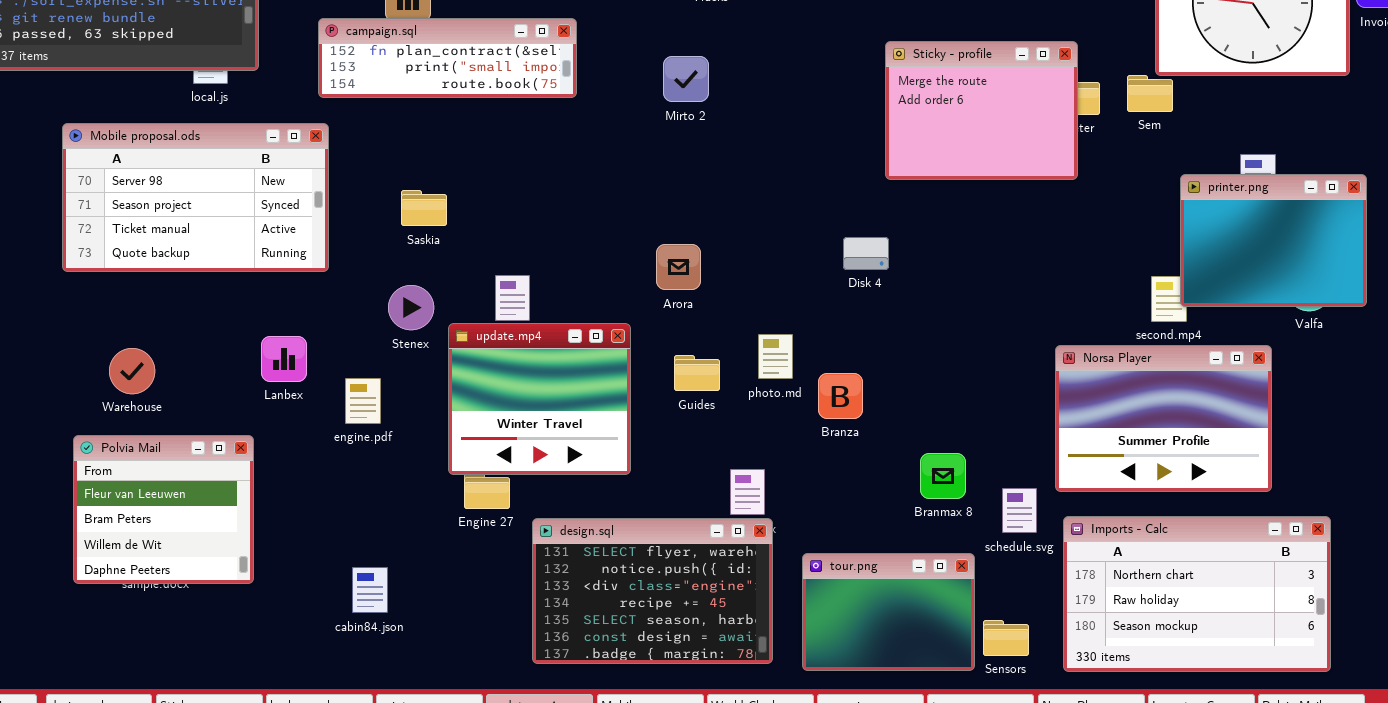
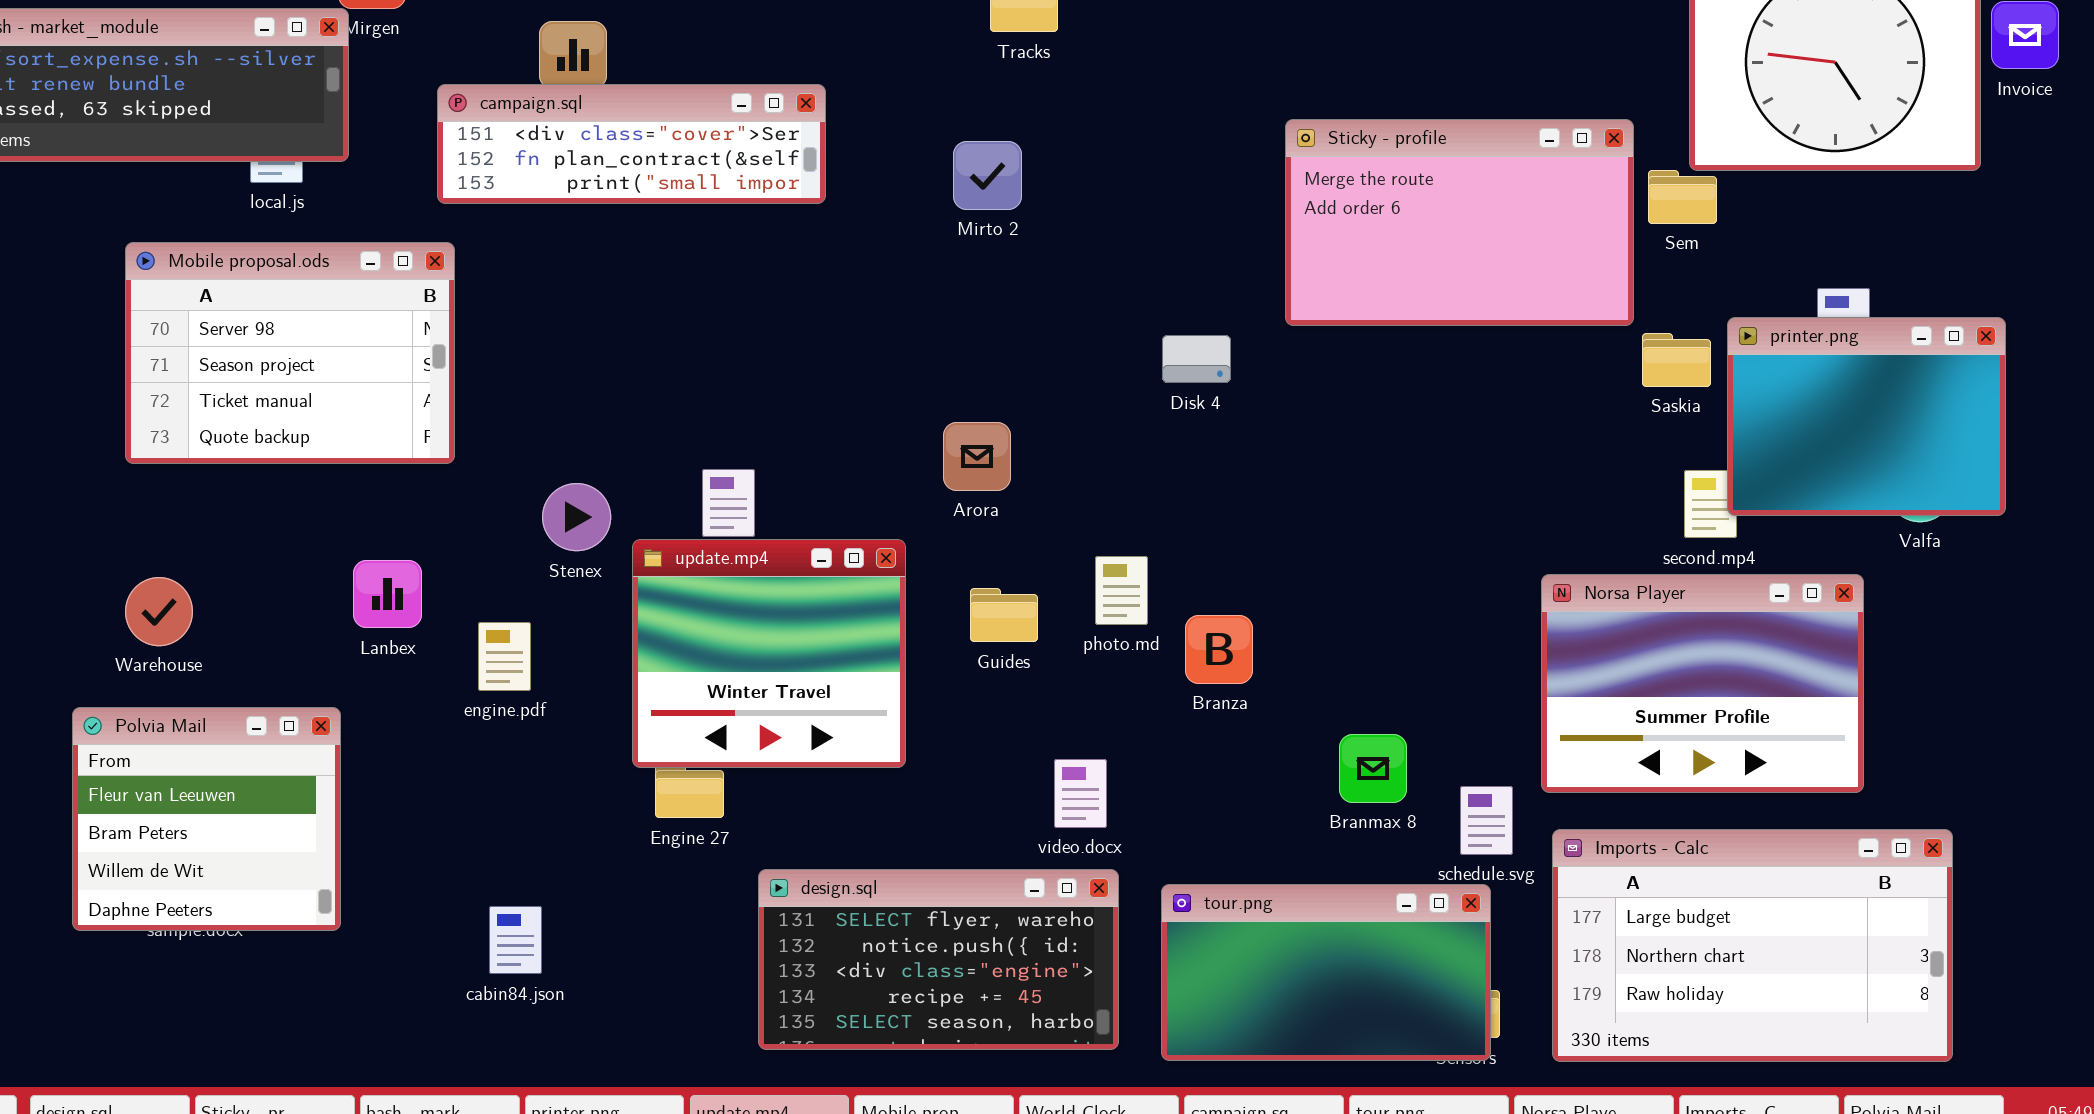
campaign.sql: [318,18,577,98] -> [437,84,826,204], scrolled up 1 row
Sticky - profile: [885,41,1078,180] -> [1285,119,1634,326], resized
Mobile proposal.ods: [62,123,329,272] -> [125,242,455,464], resized
Saskia: [401,190,447,226] -> [1642,333,1711,387], moved
Disk 4: [843,237,889,270] -> [1162,335,1231,383], moved
Imports - Calc: [1063,516,1331,672] -> [1552,829,1953,1062], scrolled up 1 row
design.sql: [532,518,773,664] -> [758,869,1119,1050], resized
tour.png: [802,553,975,671] -> [1161,884,1491,1061], resized

